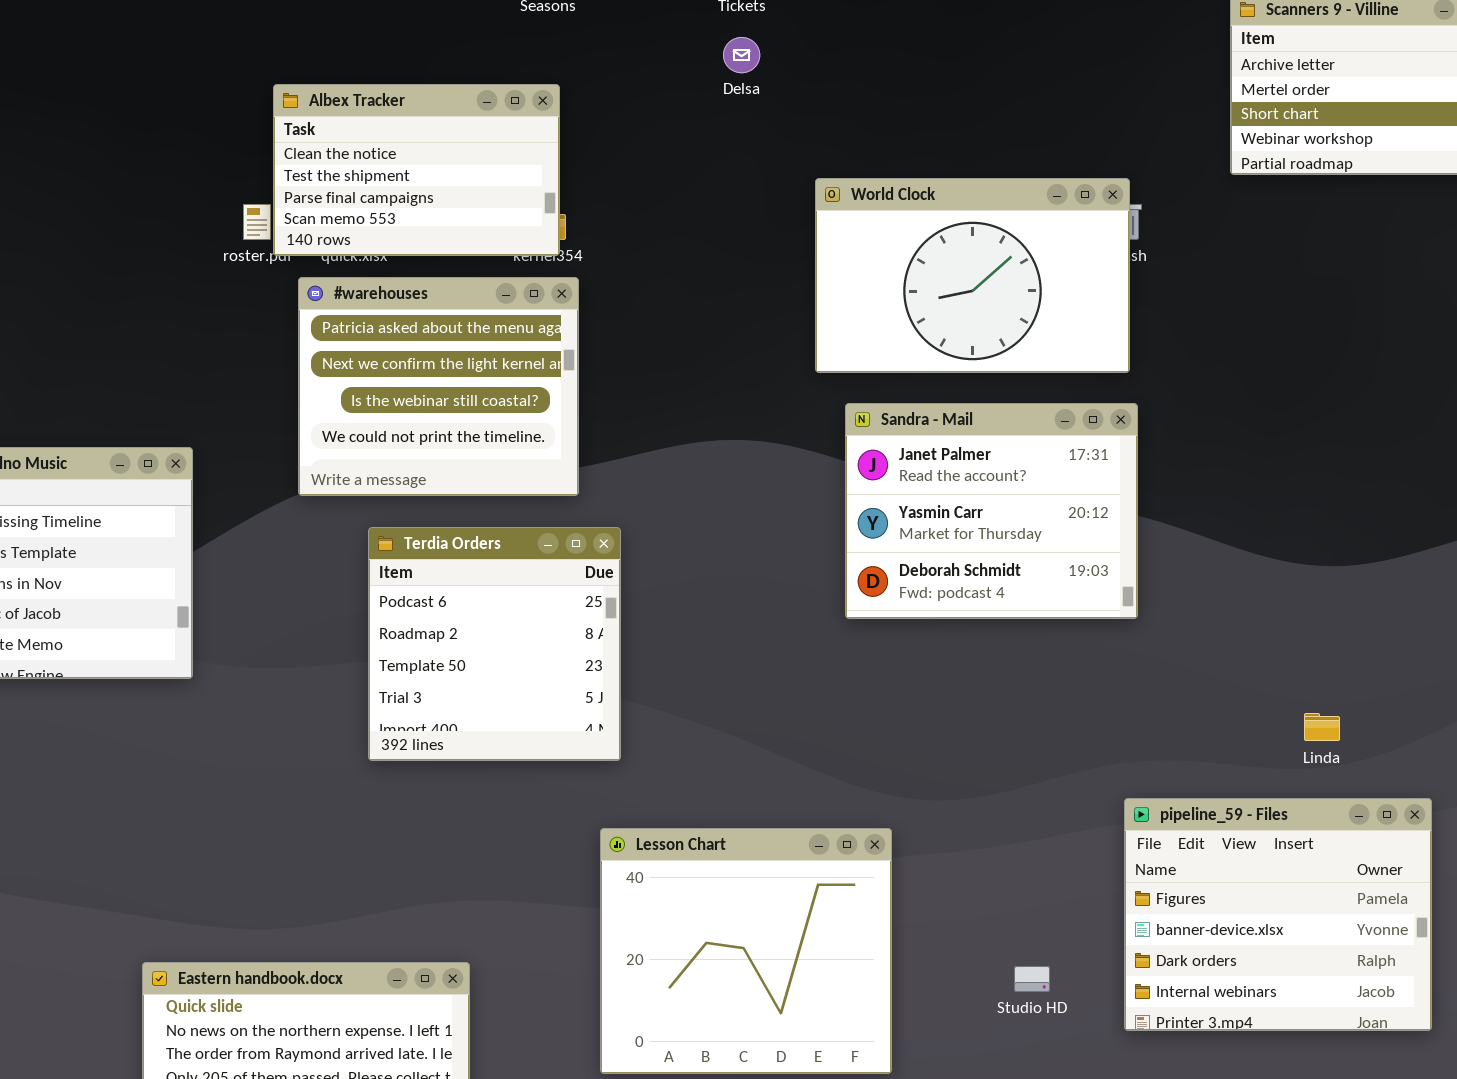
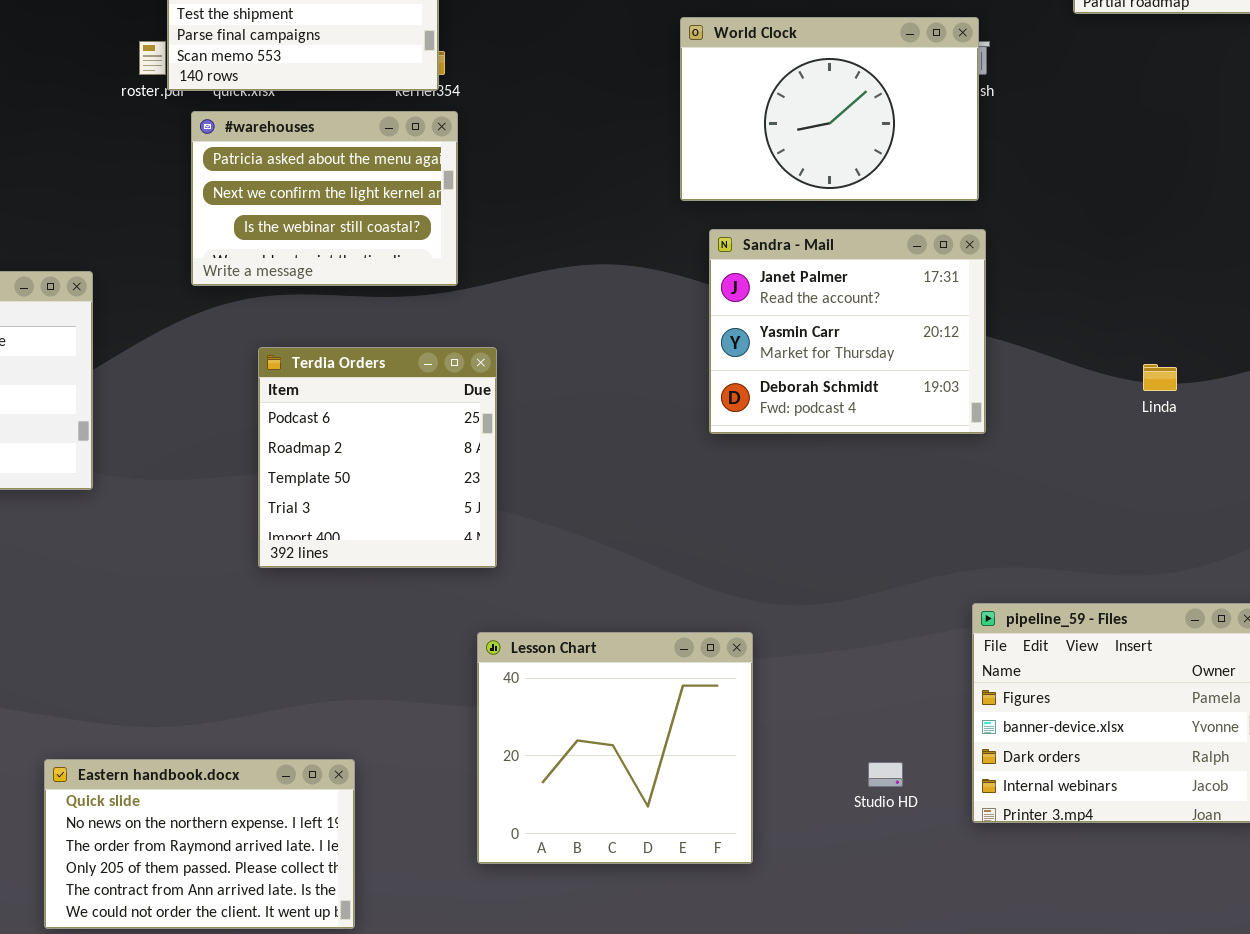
#warehouses: [298,277,579,496] -> [191,111,458,286], resized
Linda: [1304,713,1340,741] -> [1143,364,1177,391], moved

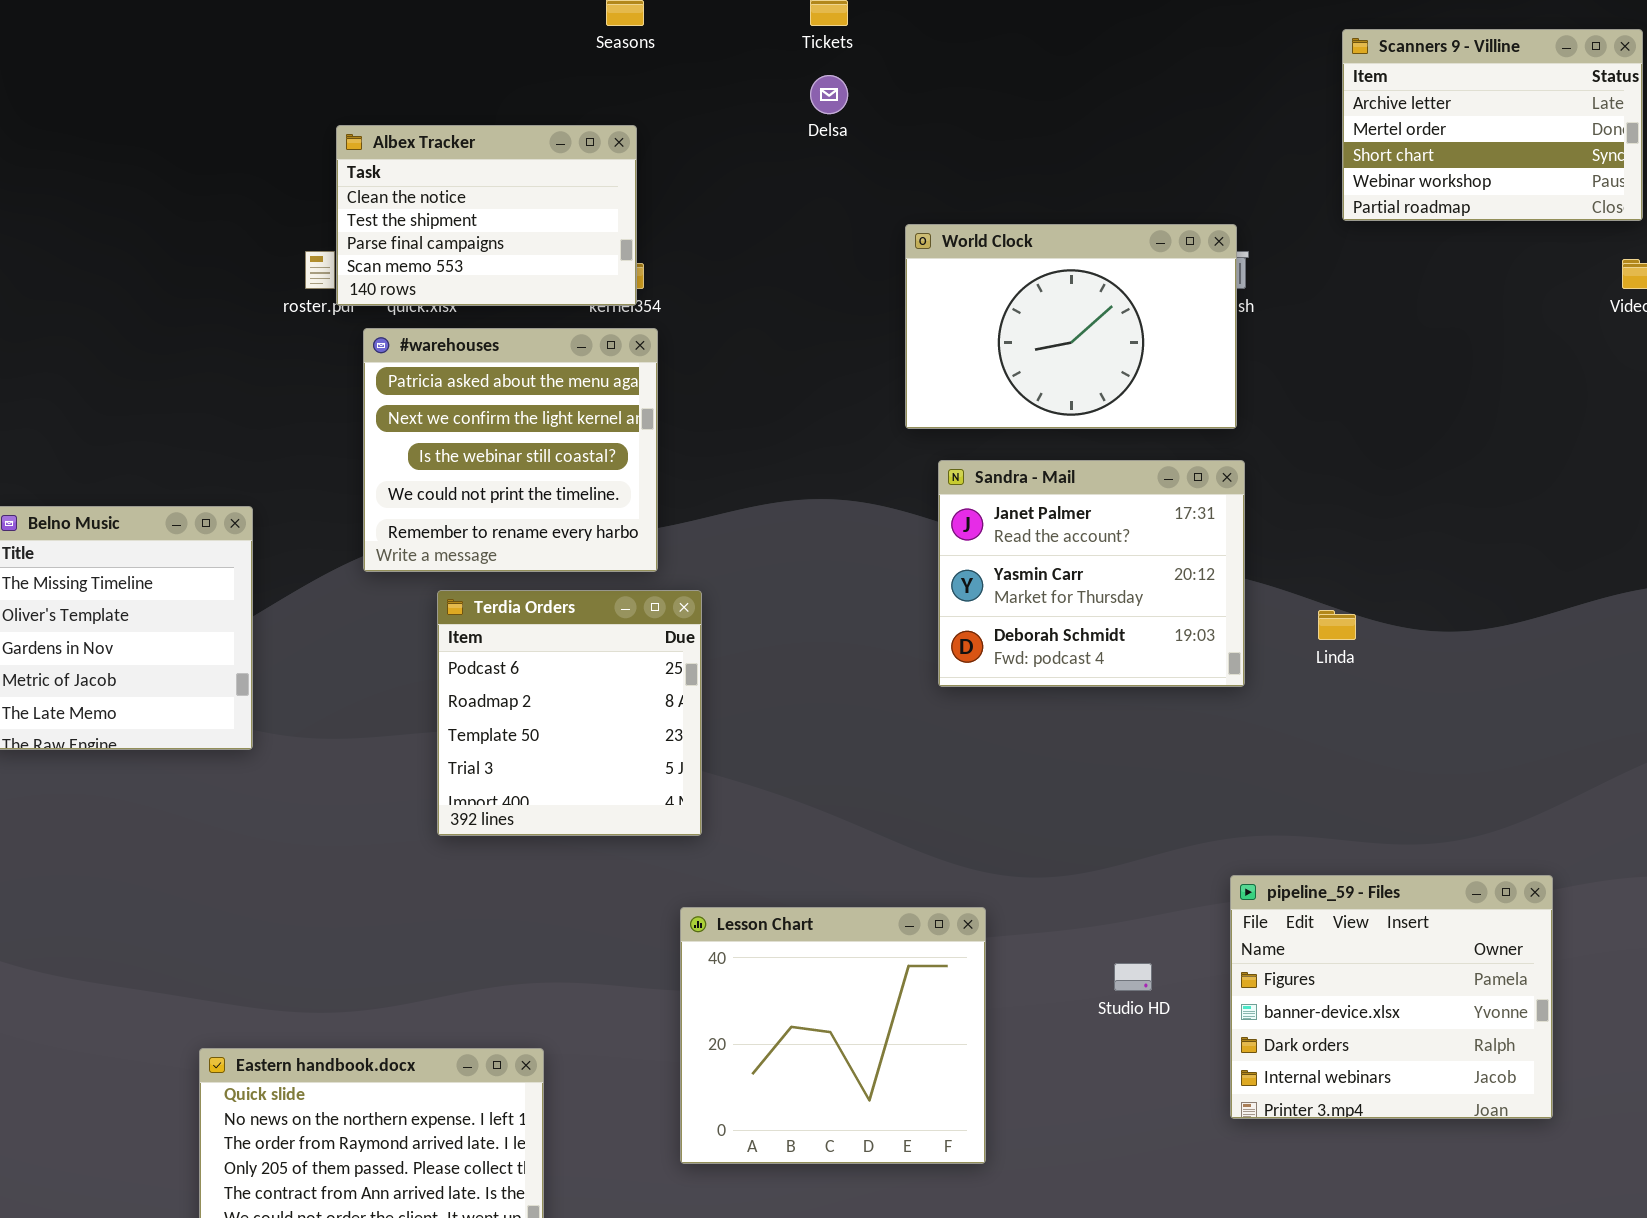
#warehouses: [191,111,458,286] -> [363,328,658,572], resized
Linda: [1143,364,1177,391] -> [1318,610,1356,640], moved
Studio HD: [868,762,903,787] -> [1114,963,1152,991], moved

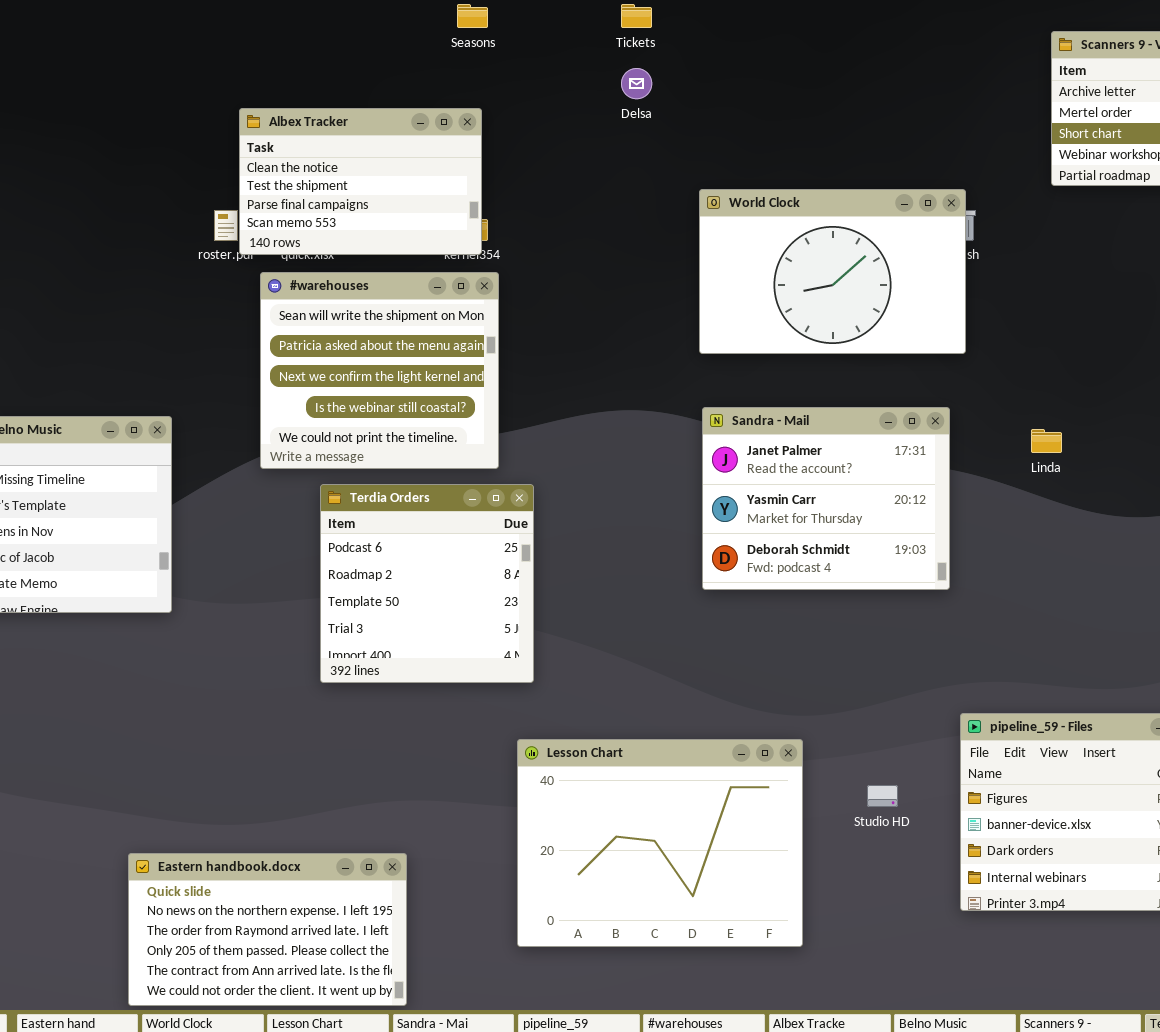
#warehouses: [363,328,658,572] -> [260,272,499,469], scrolled up 1 row
Sandra - Mail: [938,460,1245,687] -> [702,407,950,590], moved
Linda: [1318,610,1356,640] -> [1031,429,1062,453], moved
Lesson Chart: [680,907,986,1164] -> [517,739,803,947], resized

